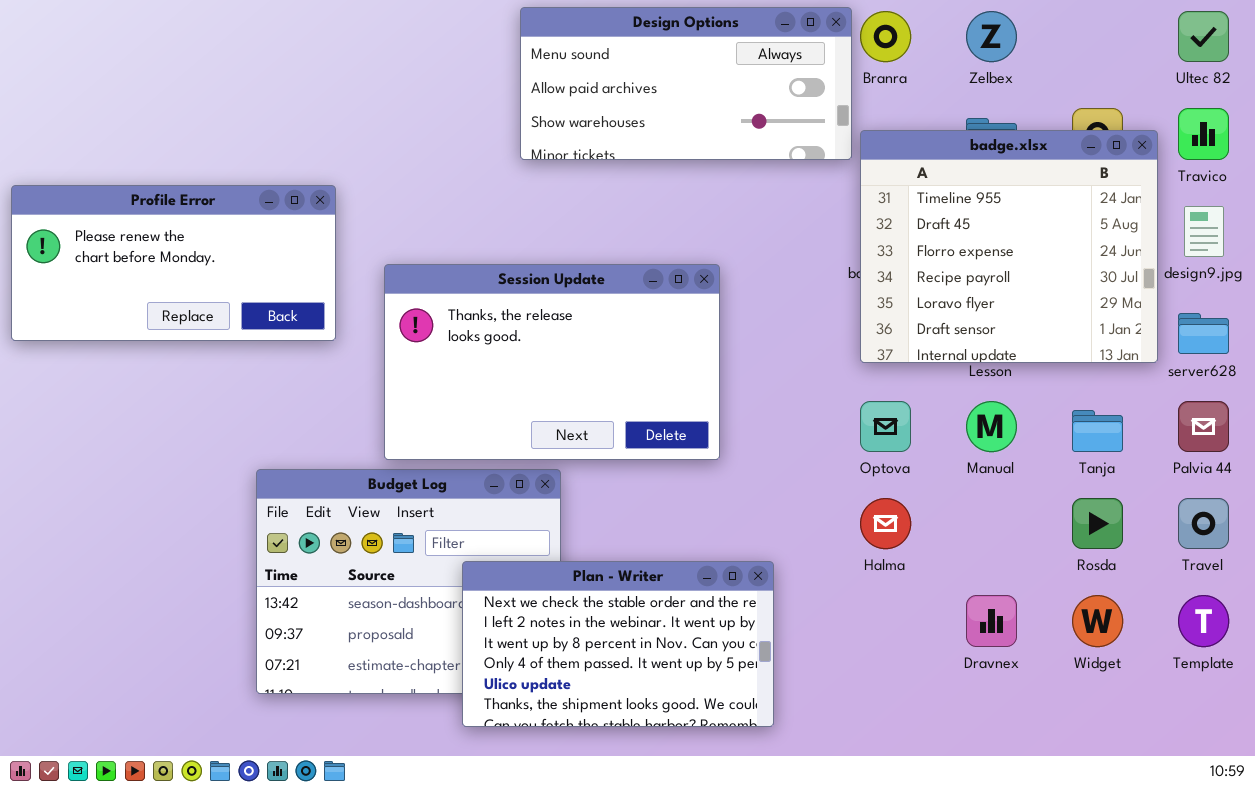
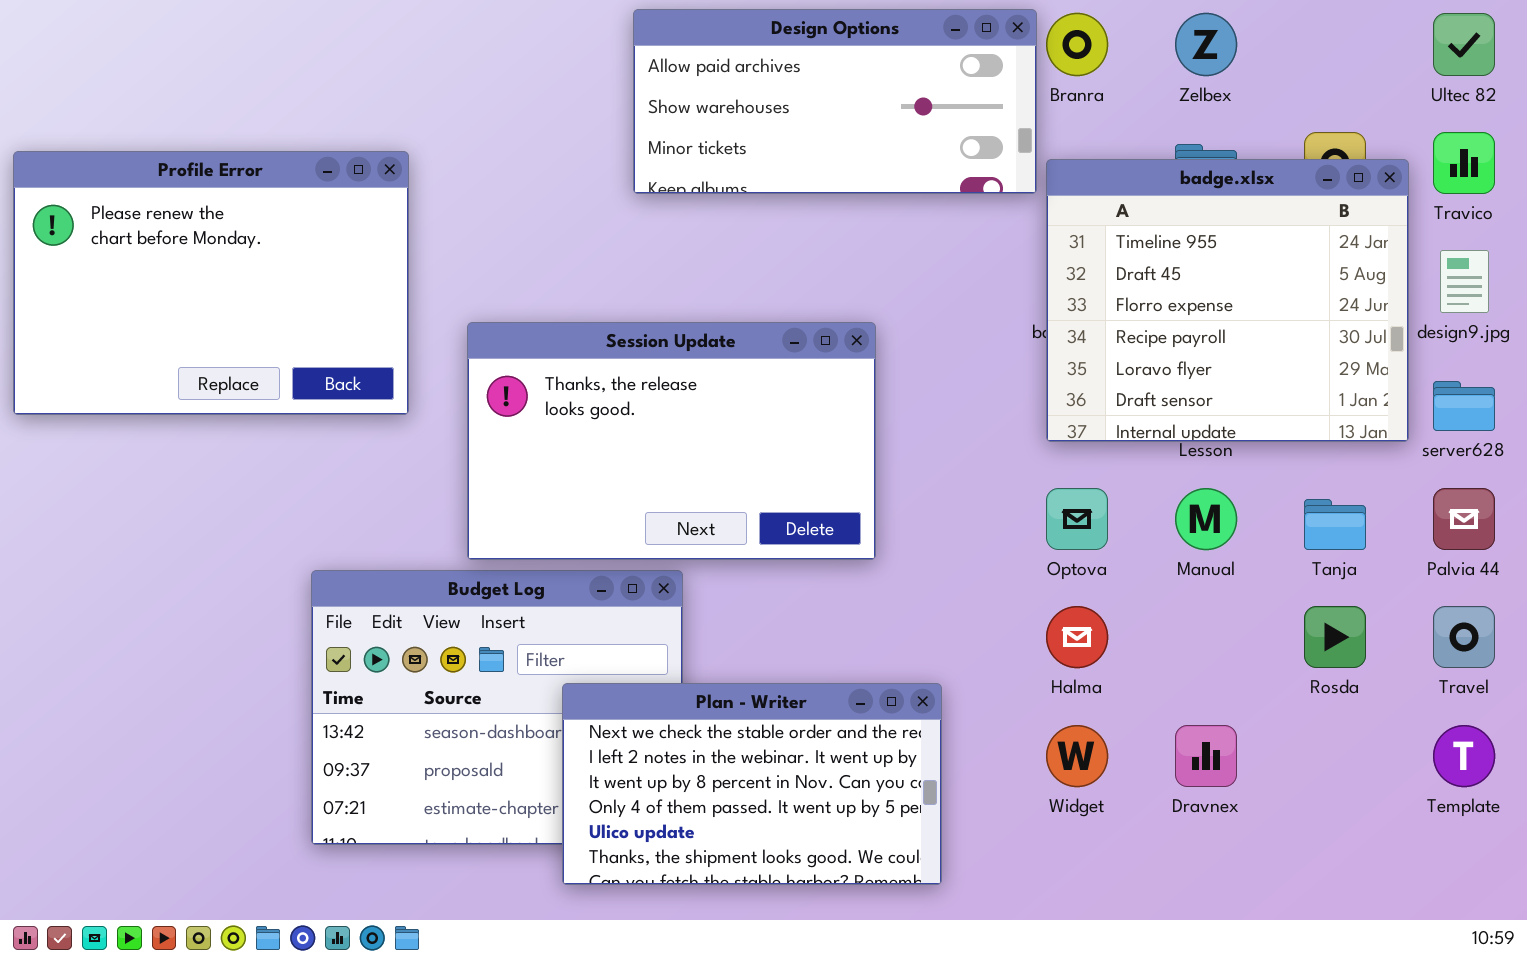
Design Options: [520,7,852,160] -> [633,9,1037,194], scrolled down 1 row
Profile Error: [11,185,336,341] -> [13,151,409,415], resized
Widget: [1072,595,1123,647] -> [1046,725,1108,787], moved

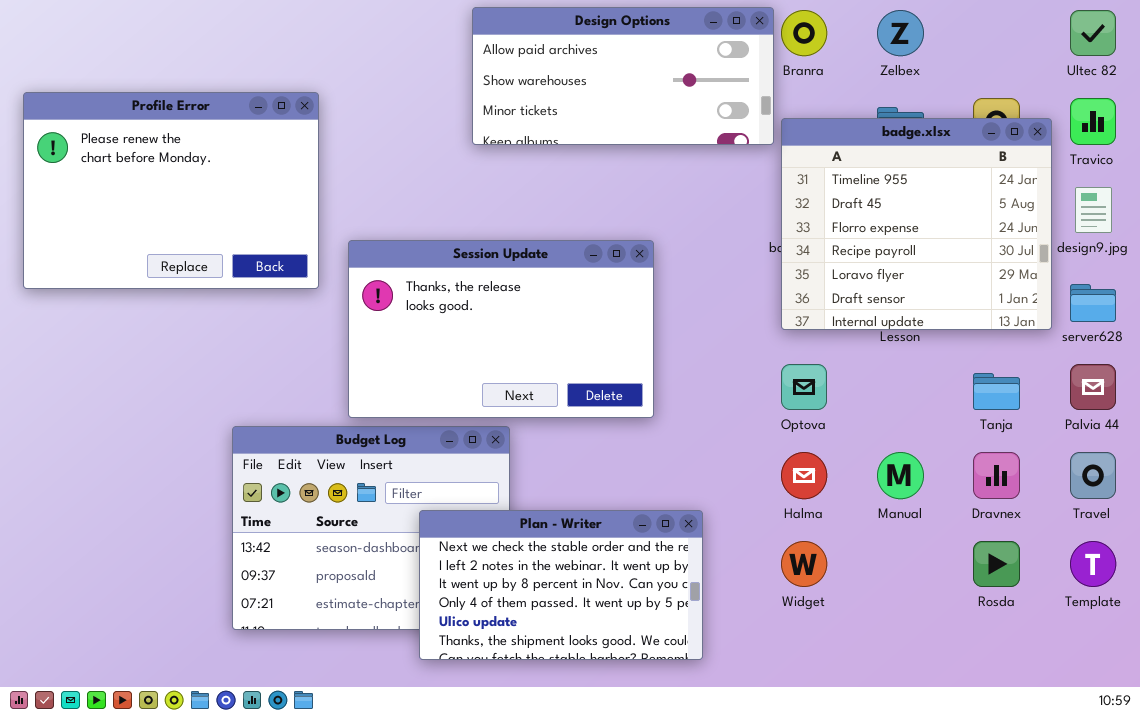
Profile Error: [13,151,409,415] -> [23,92,319,289], moved
Manual: [1175,488,1237,550] -> [877,452,924,499], moved
Rosda: [1304,606,1366,668] -> [973,541,1020,587], moved
Dravnex: [1175,725,1237,787] -> [973,452,1020,499], moved

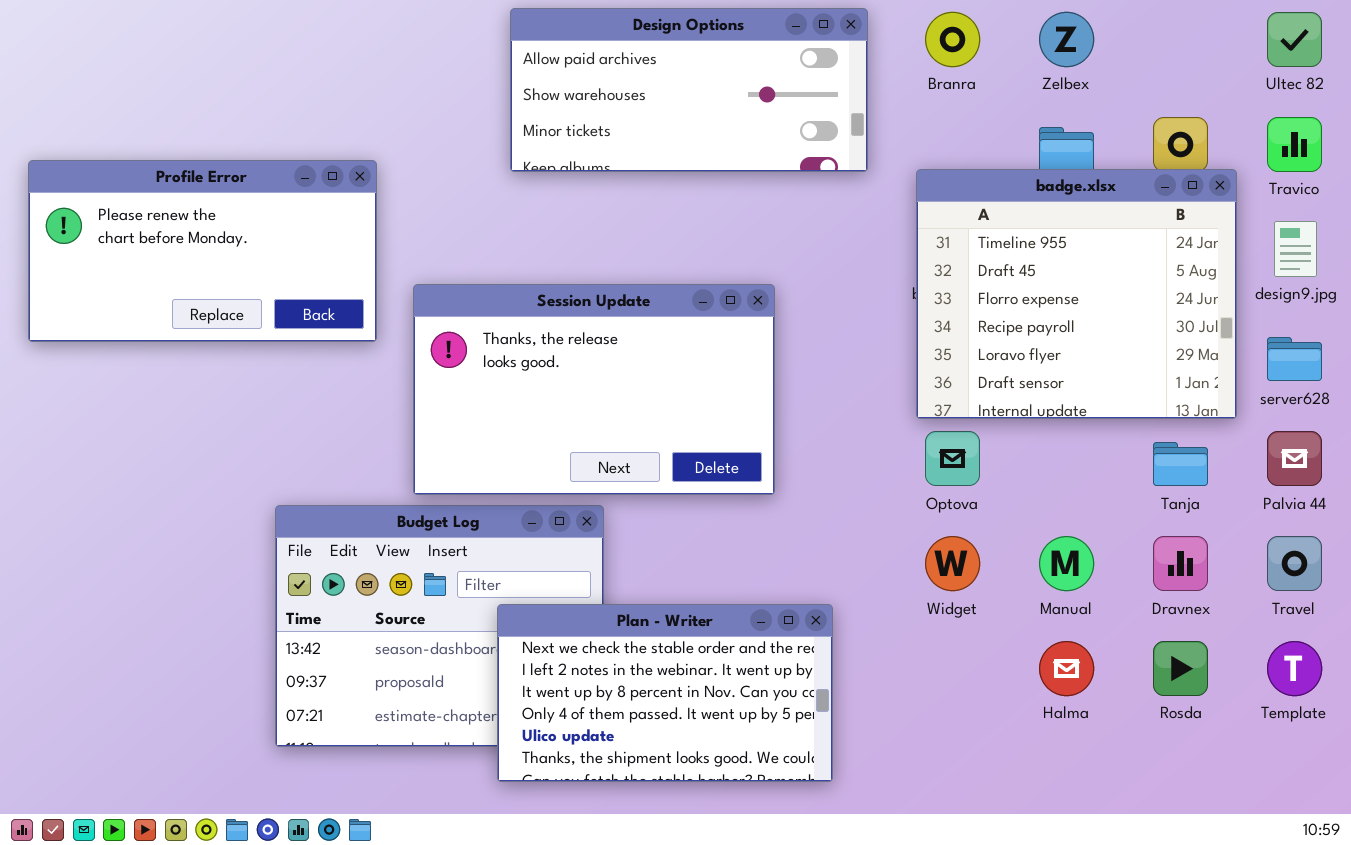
Design Options: [472,7,774,145] -> [510,8,868,172], moved
Profile Error: [23,92,319,289] -> [28,160,377,342], resized
badge.xlsx: [781,118,1052,330] -> [916,169,1237,419], moved
Halma: [781,452,827,499] -> [1039,641,1094,696], moved
Widget: [781,541,827,587] -> [925,536,980,591], moved

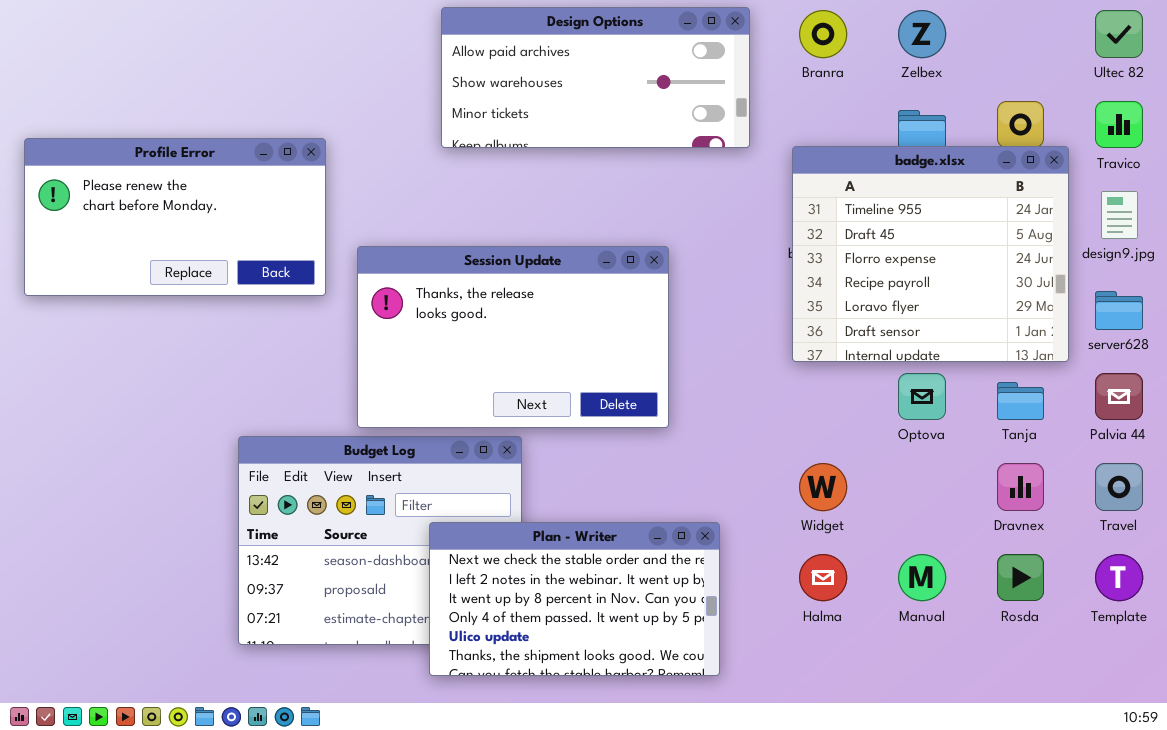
Optova: [925,431,980,486] -> [898,373,946,420], moved
Manual: [1039,536,1094,591] -> [898,554,946,601], moved
Halma: [1039,641,1094,696] -> [799,554,847,601], moved

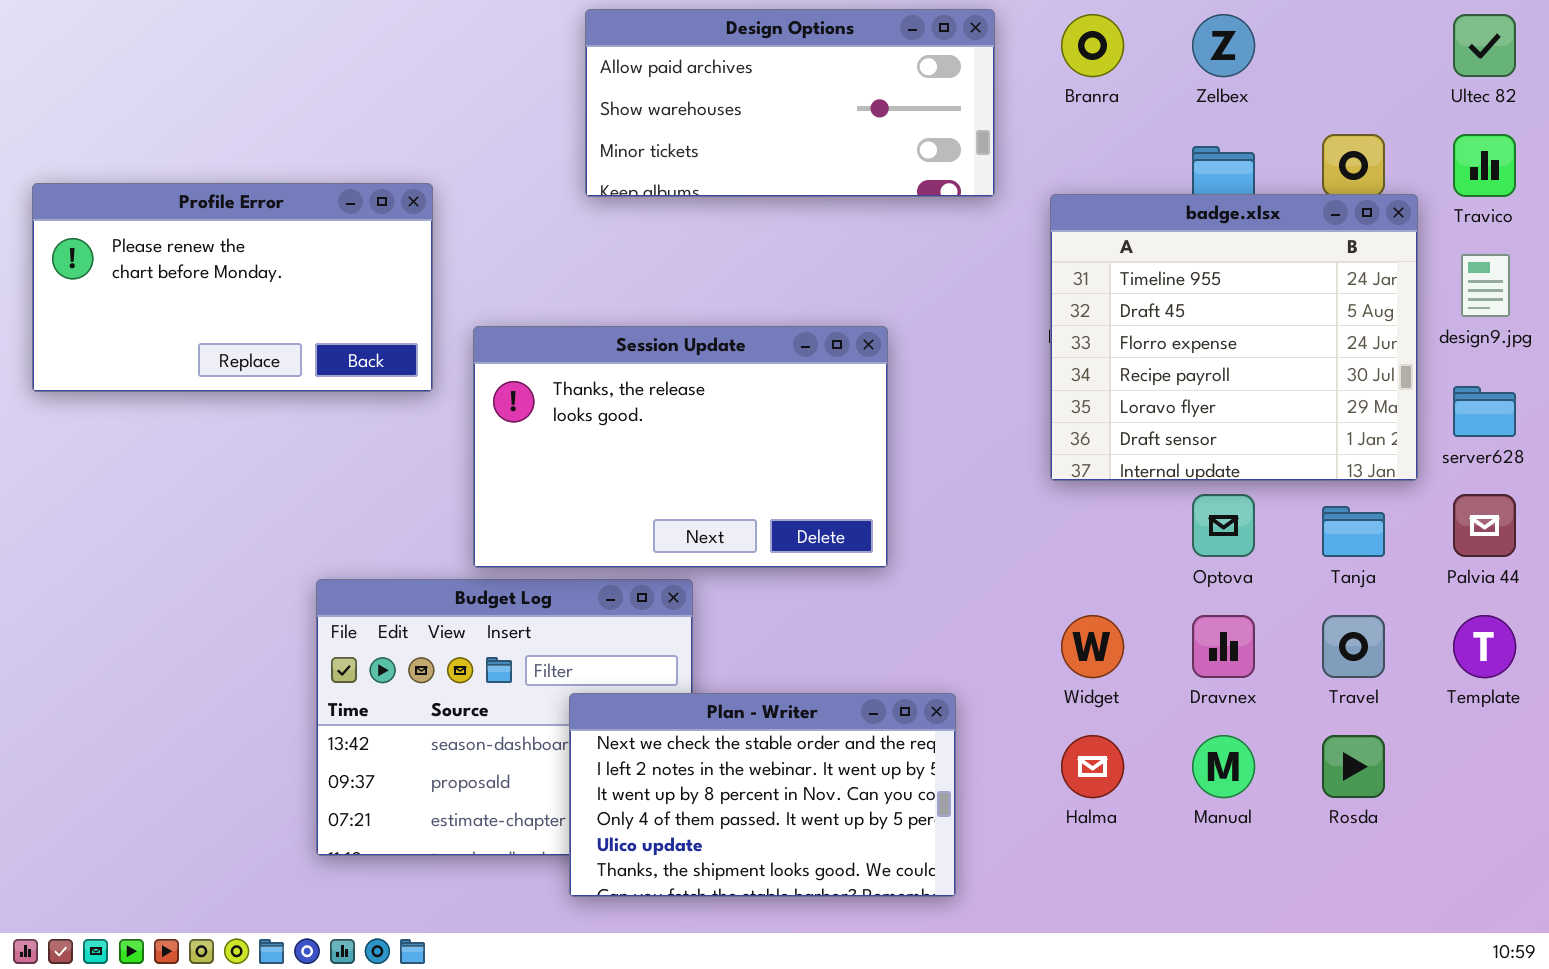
Dravnex: [997,463,1044,511] -> [1192,615,1255,678], moved
Travel: [1095,463,1143,511] -> [1322,615,1385,678], moved
Template: [1095,554,1143,601] -> [1453,615,1516,678], moved

